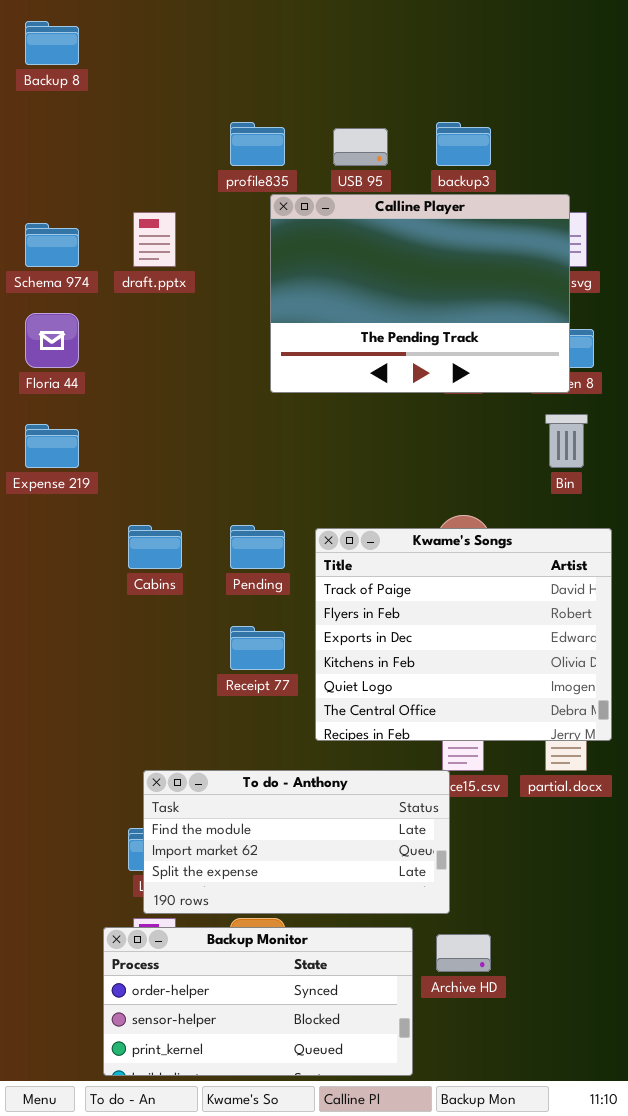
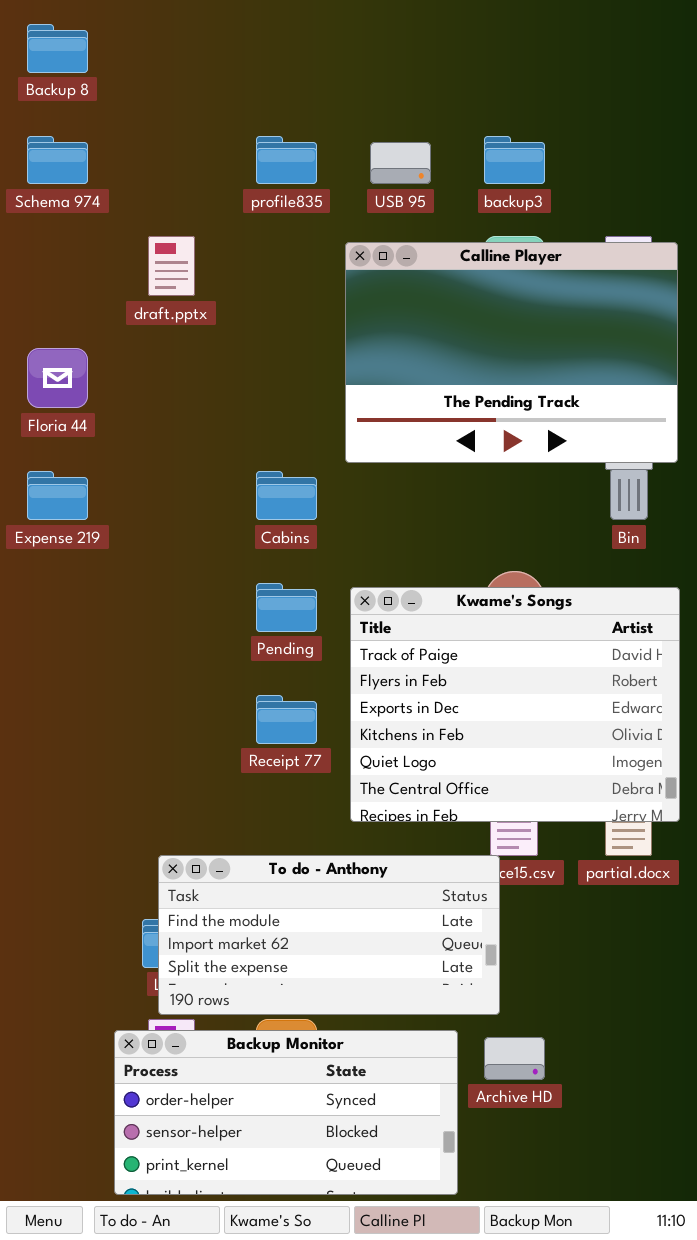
Calline Player: [270,194,570,393] -> [345,242,678,463], moved
Schema 974: [25,223,79,267] -> [27,136,88,184], moved
Cabins: [128,525,182,569] -> [256,471,317,520], moved

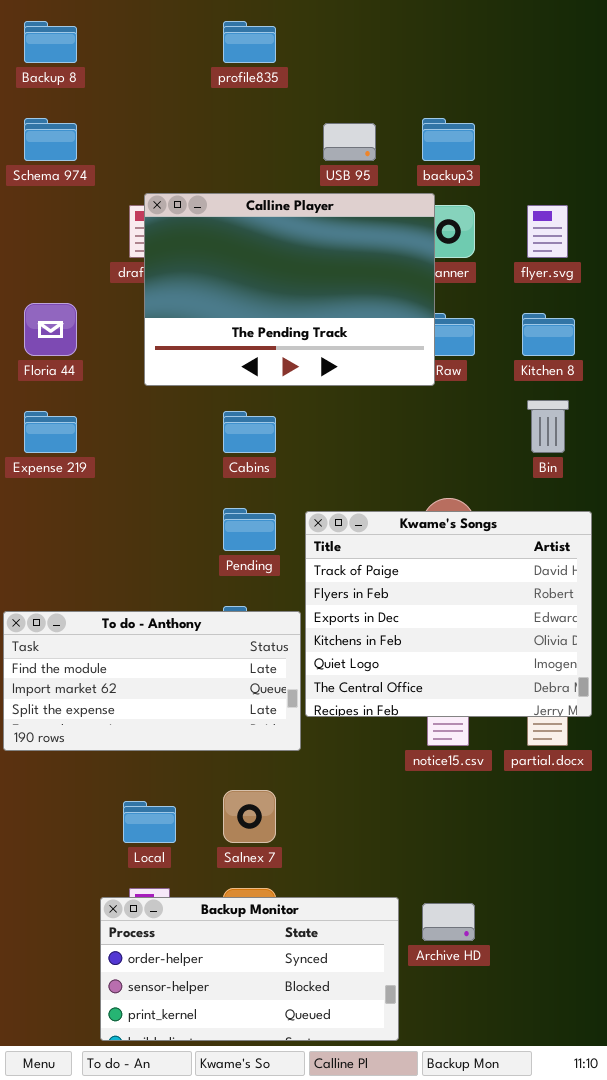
profile835: [256,136,317,184] -> [223,21,276,63], moved
Calline Player: [345,242,678,463] -> [144,193,435,386], moved
To do - Anthony: [158,855,500,1015] -> [3,611,301,751], moved

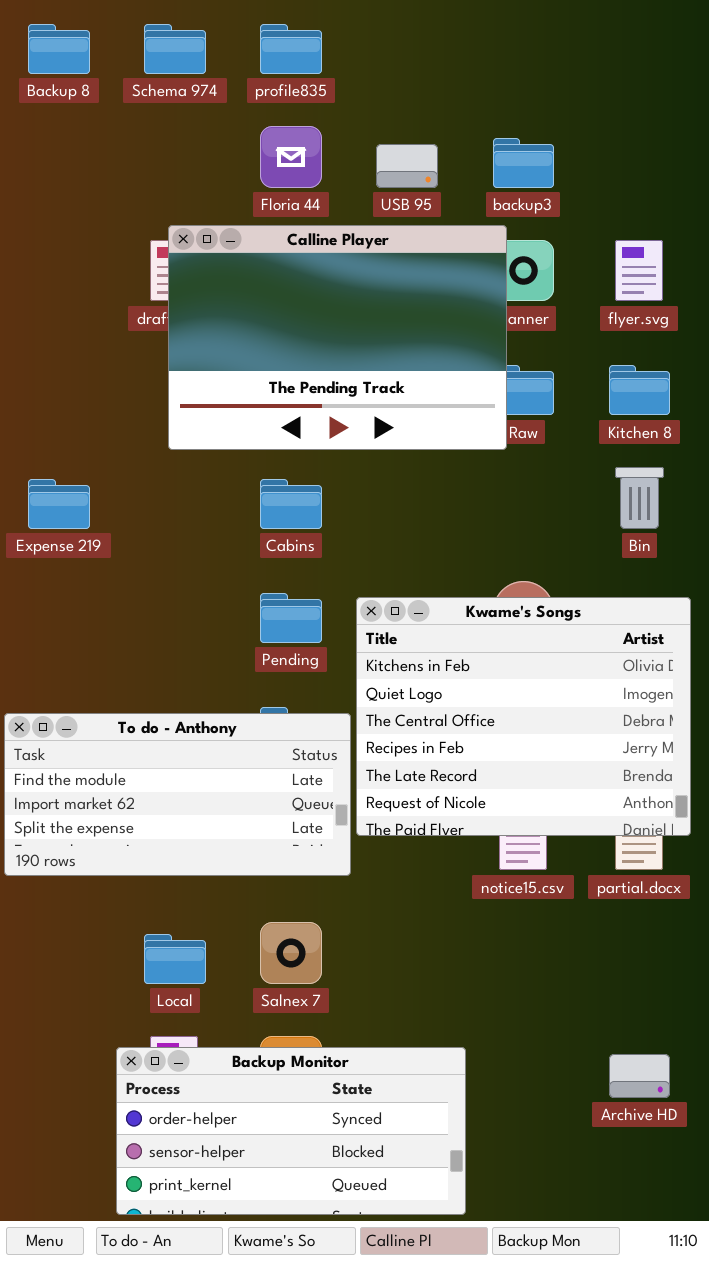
Schema 974: [24,118,77,161] -> [144,24,206,74], moved
Floria 44: [24,303,77,356] -> [260,126,322,188], moved
Kwame's Songs: [305,511,592,717] -> [356,597,691,836], scrolled down 3 rows
Archive HD: [422,903,475,941] -> [609,1054,670,1098], moved

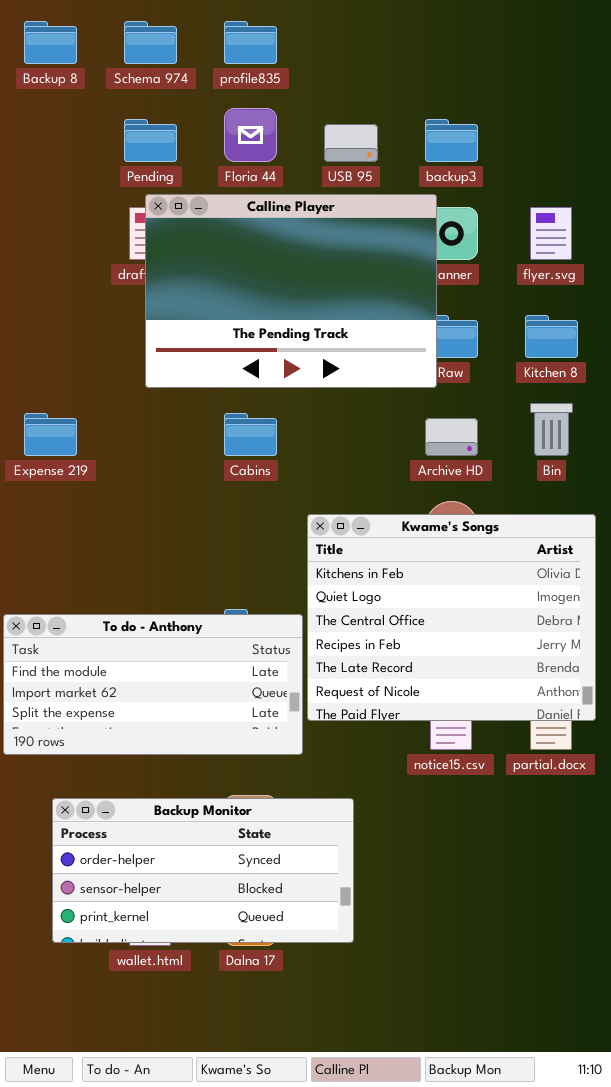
Pending: [260,593,322,643] -> [124,119,177,162], moved
Backup Monitor: [116,1047,466,1215] -> [52,798,354,943], moved
Archive HD: [609,1054,670,1098] -> [425,418,478,456], moved

